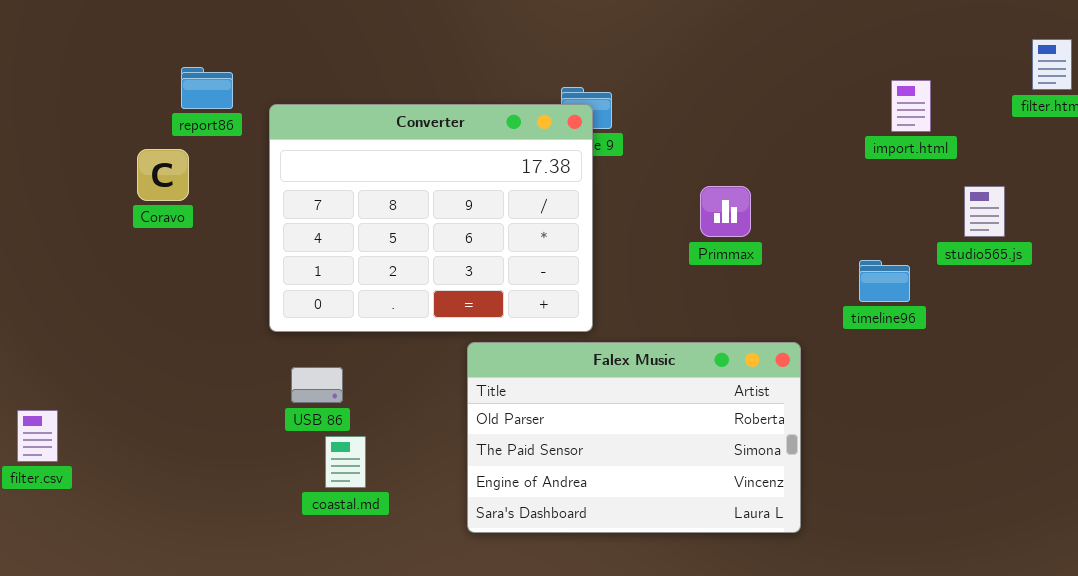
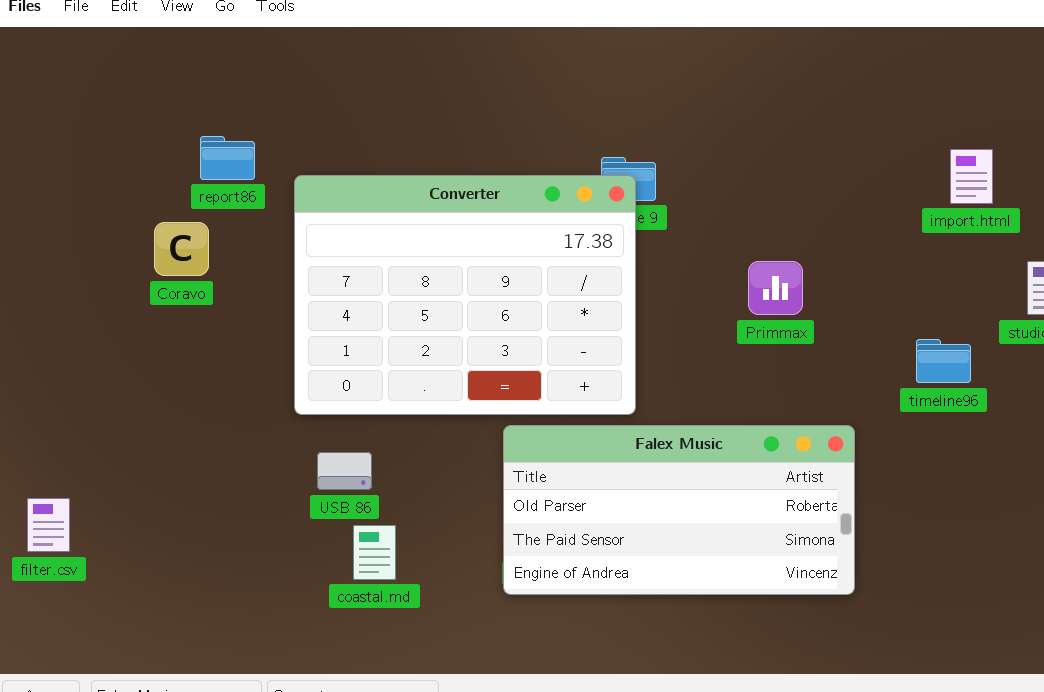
Falex Music: [467,342,801,533] -> [503,425,855,595], resized

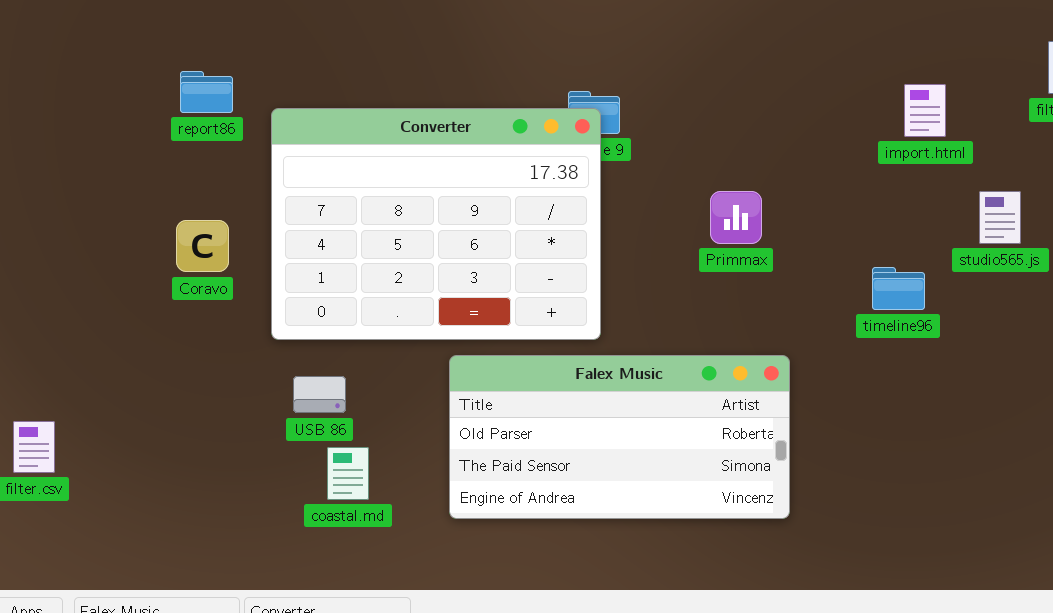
Coravo: [154,222,209,276] -> [176,220,229,272], moved
Falex Music: [503,425,855,595] -> [449,355,790,519], moved

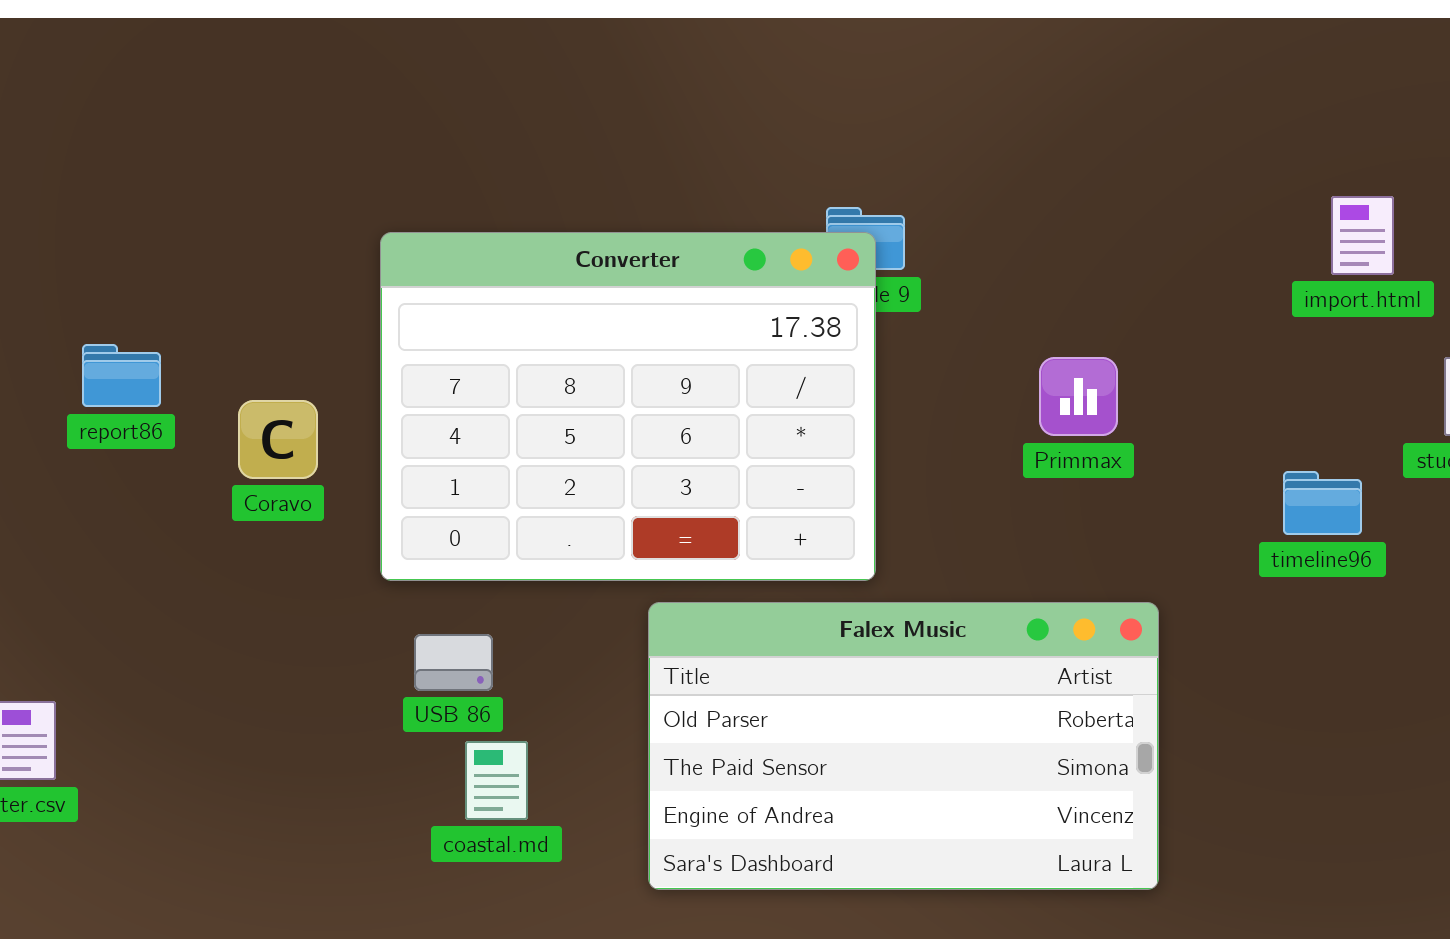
report86: [180,71,233,113] -> [82,344,161,407], moved
Falex Music: [449,355,790,519] -> [648,602,1159,890], resized

